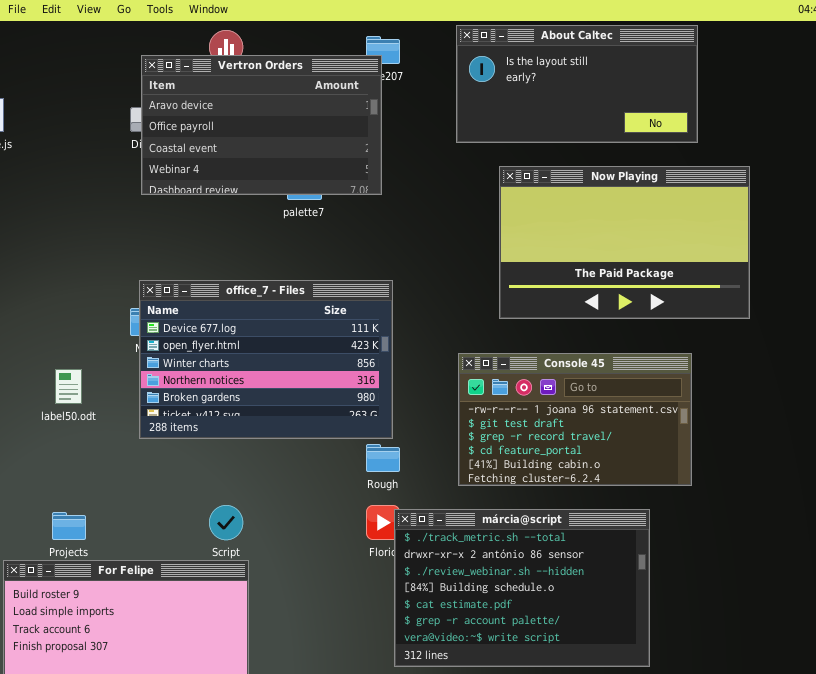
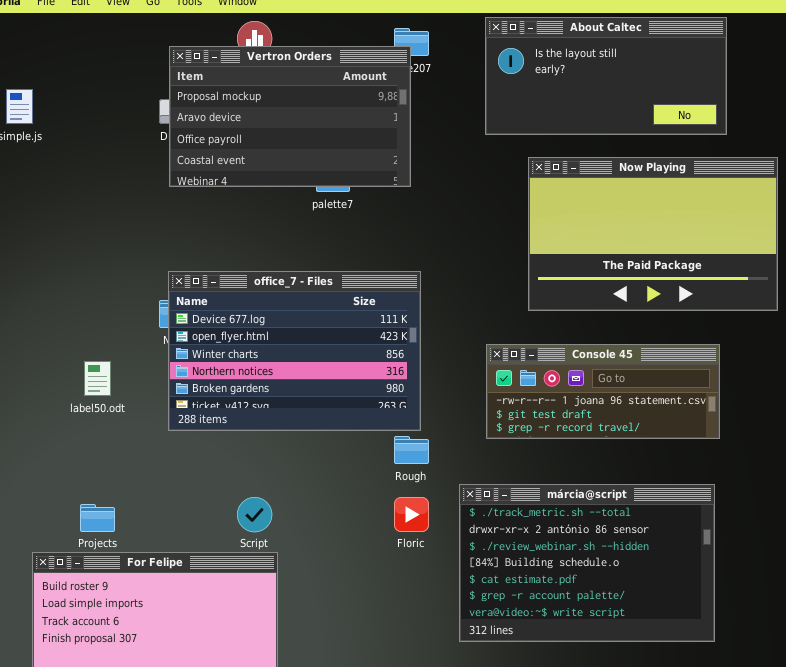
Vertron Orders: [141,55,382,195] -> [169,46,411,187], scrolled up 1 row
Console 45: [458,353,692,486] -> [486,344,720,439], resized
márcia@script: [394,509,650,667] -> [459,484,715,642], moved

